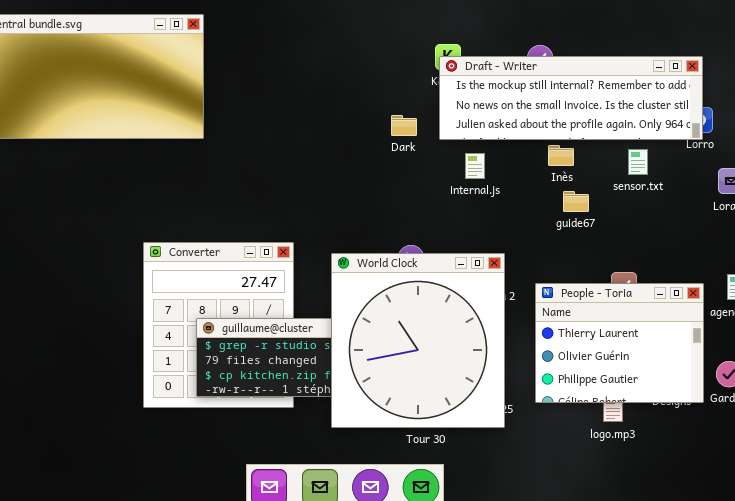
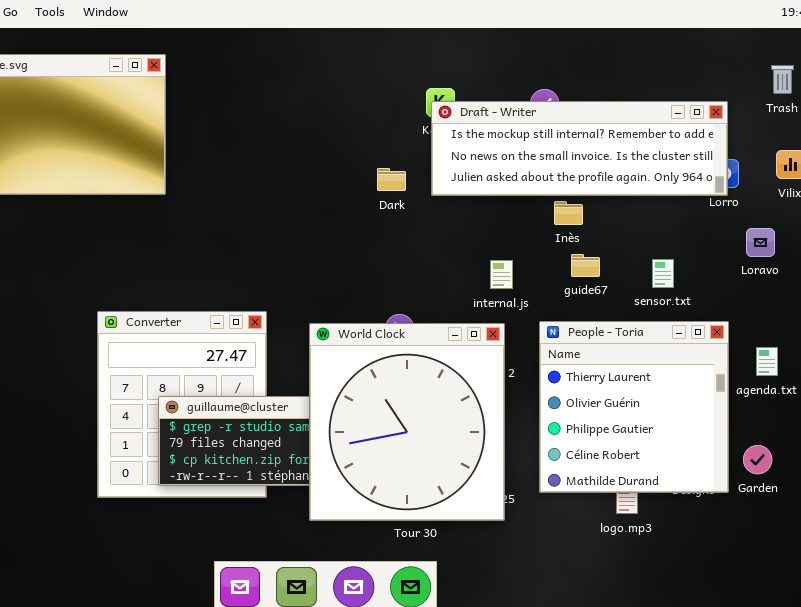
sensor.txt: [628,149,648,175] -> [652,259,674,288], moved
internal.js: [465,153,485,179] -> [490,260,513,289], moved
People - Toria: [535,283,704,403] -> [539,321,729,493], resized

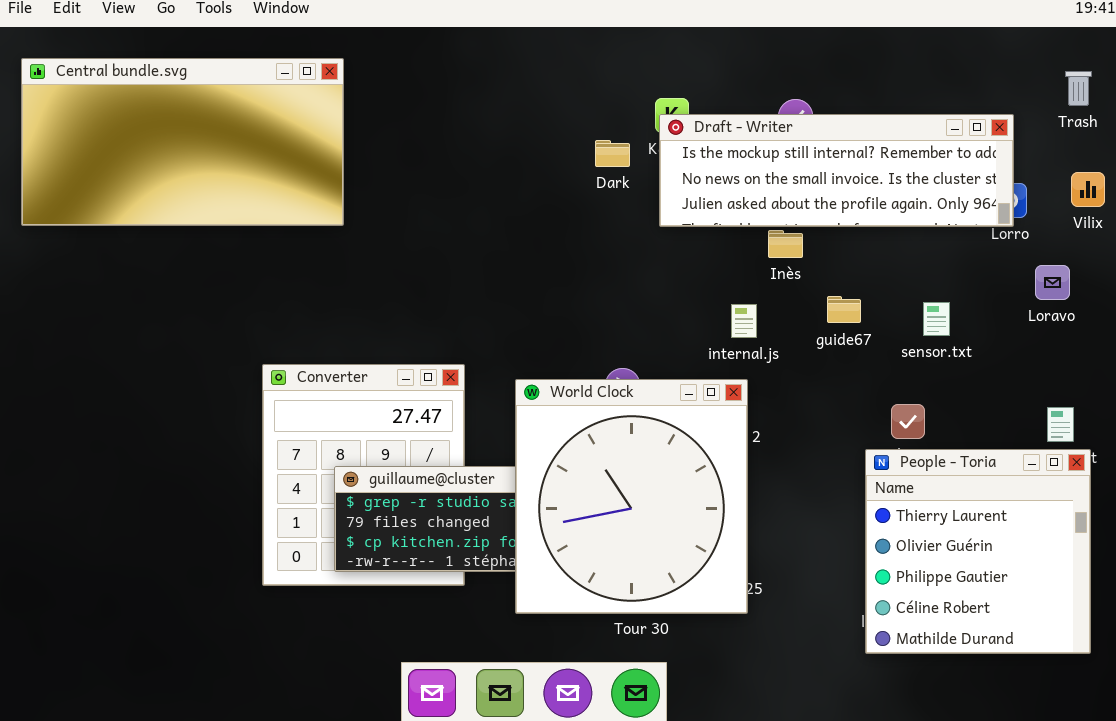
Dark: [377,168,406,191] -> [595,140,630,167], moved
Inès: [554,201,583,225] -> [768,230,803,258], moved
People - Toria: [539,321,729,493] -> [865,449,1091,654], moved

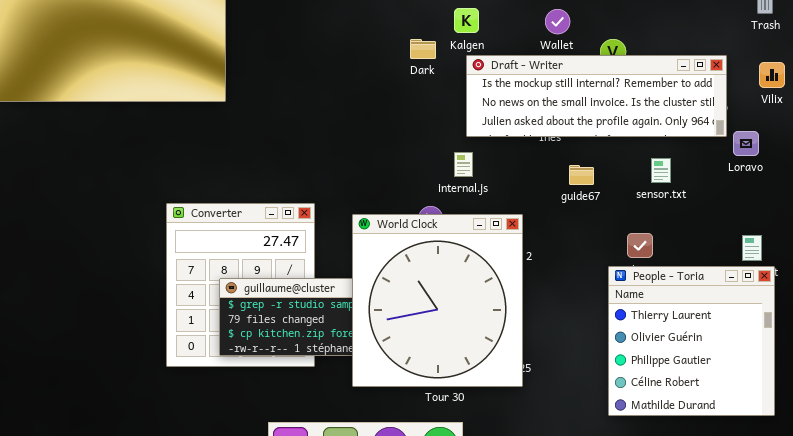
Draft - Writer: [659,114,1014,227] -> [466,55,727,137], moved
guide67: [827,296,861,323] -> [569,165,594,185], moved
internal.js: [731,304,757,338] -> [454,152,473,177], moved

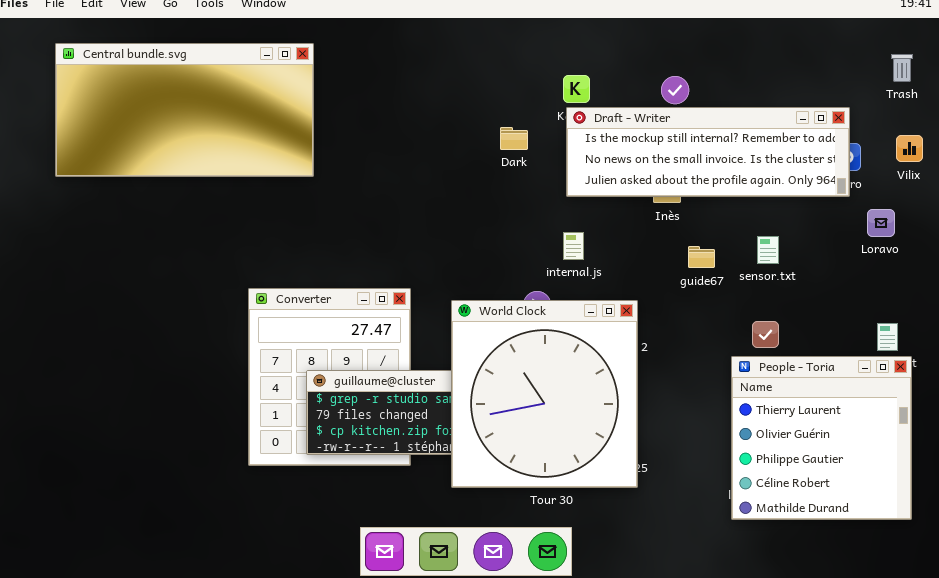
Dark: [410,39,436,59] -> [500,127,528,150], moved
Draft - Writer: [466,55,727,137] -> [566,107,850,197], moved
sensor.txt: [651,158,671,183] -> [757,236,779,264], moved

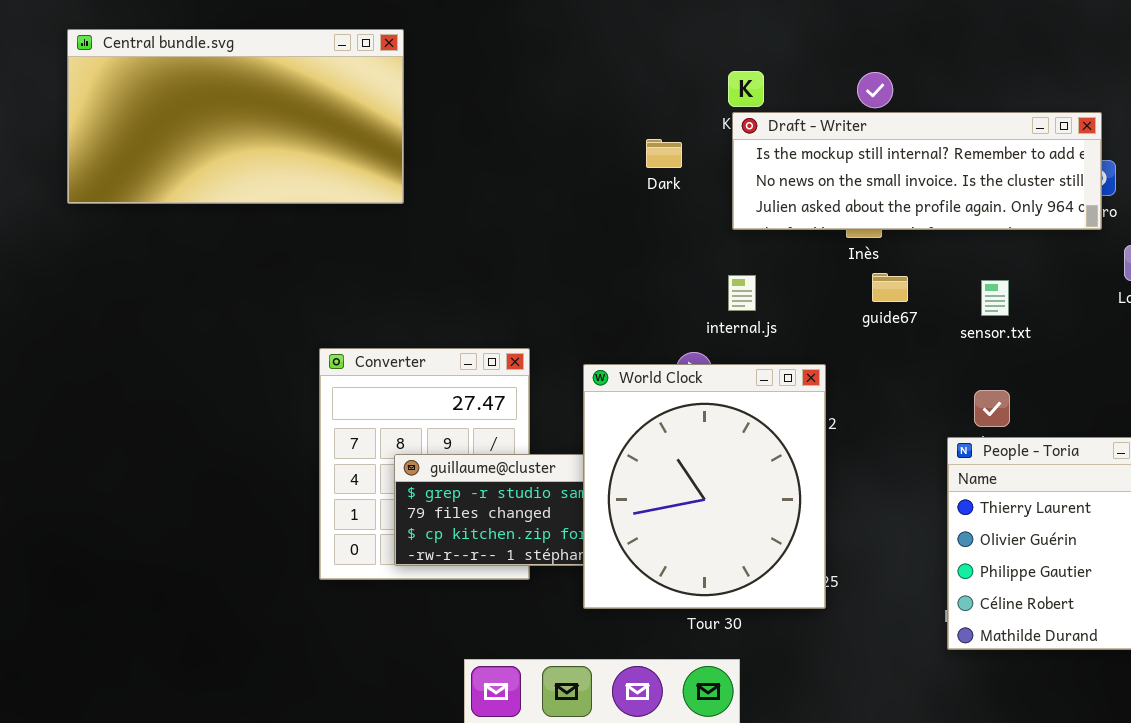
guide67: [688,246,715,268] -> [872,273,908,302], moved

